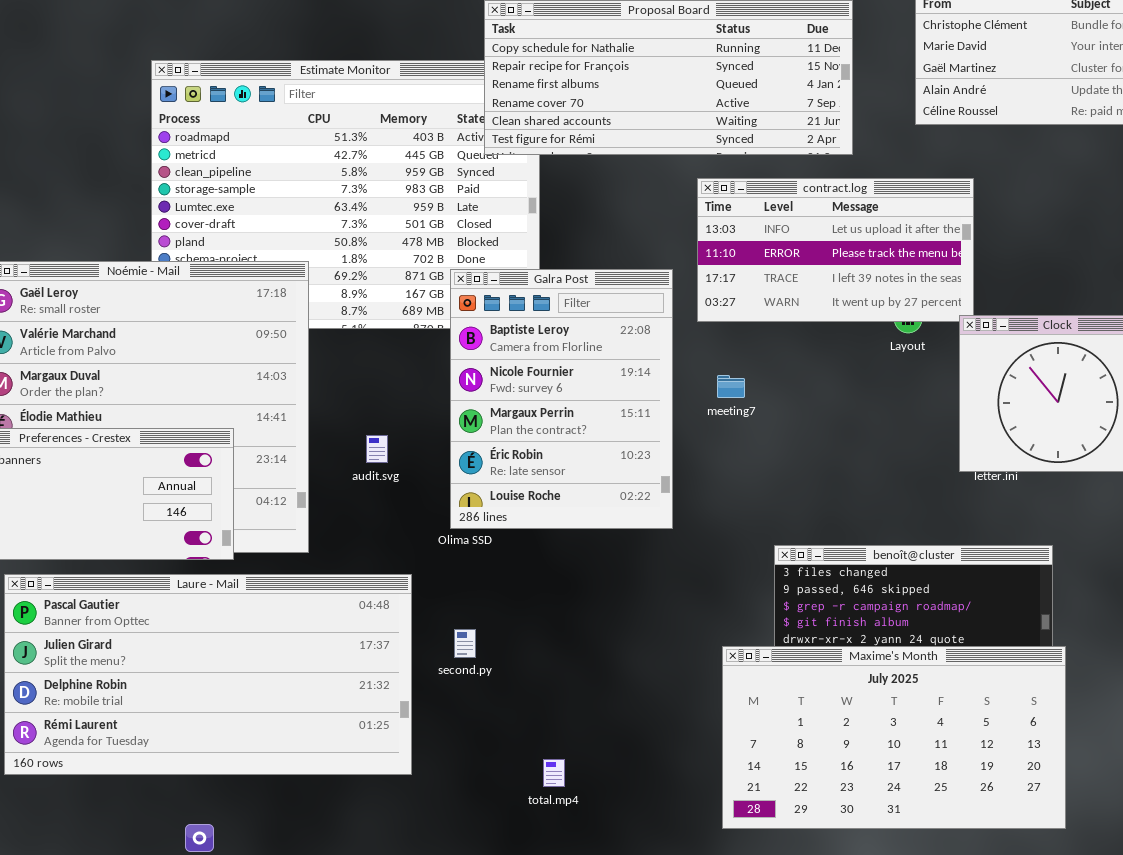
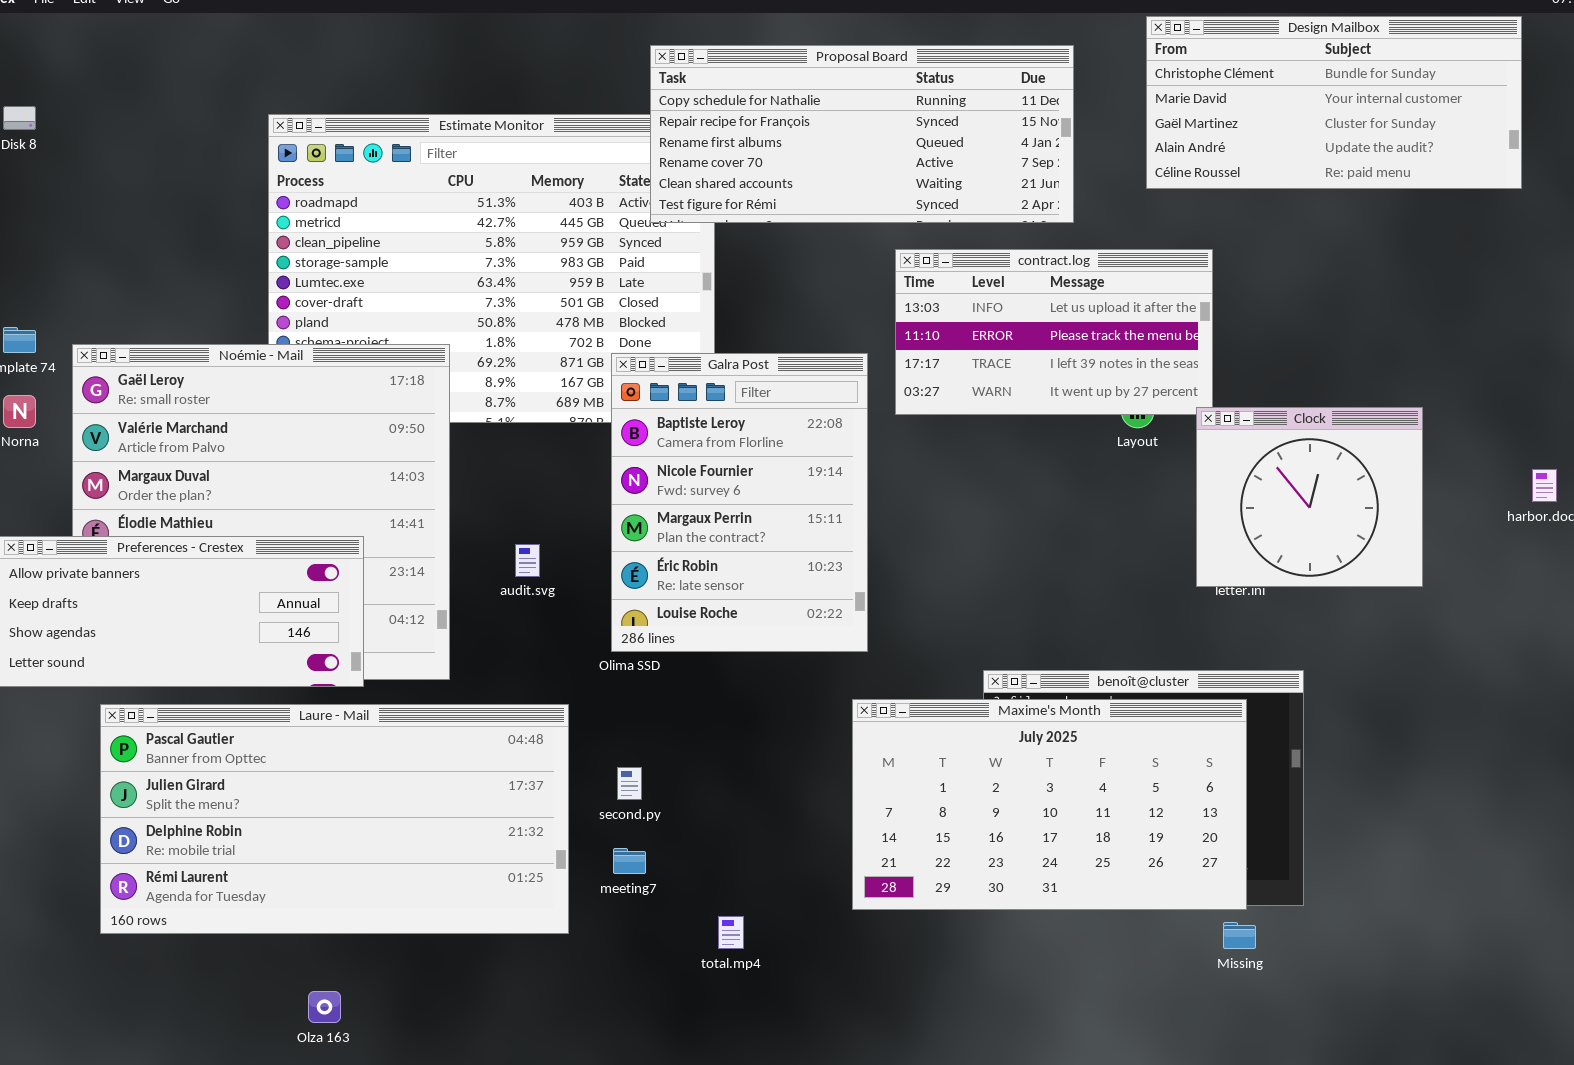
meeting7: [717,375,745,398] -> [613,848,646,874], moved
Maxime's Month: [722,646,1066,829] -> [852,699,1247,910], moved

